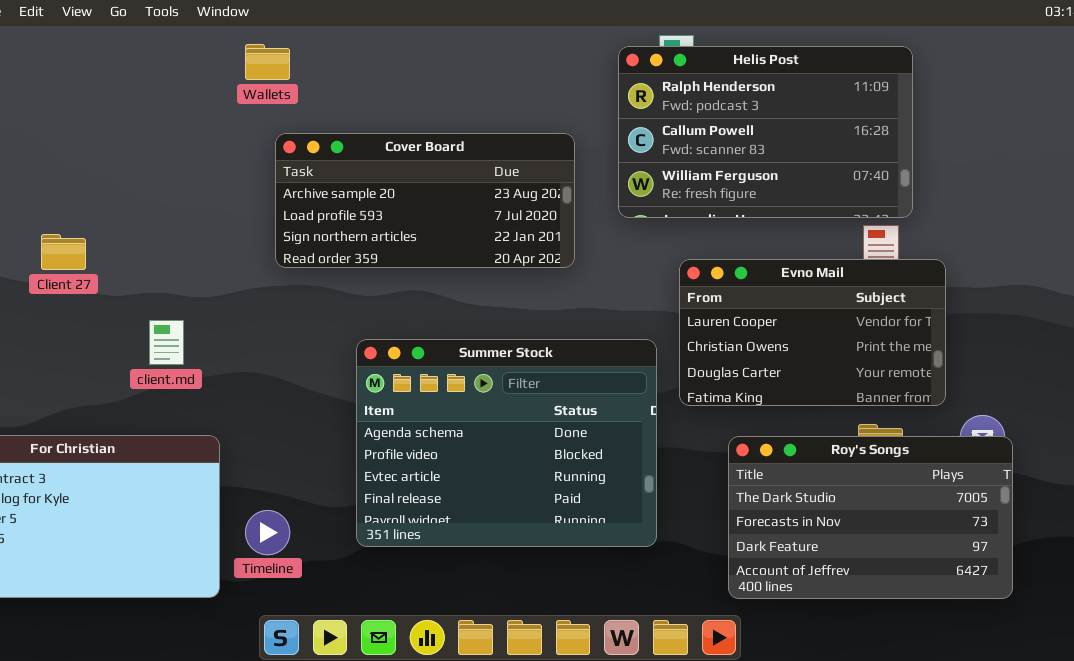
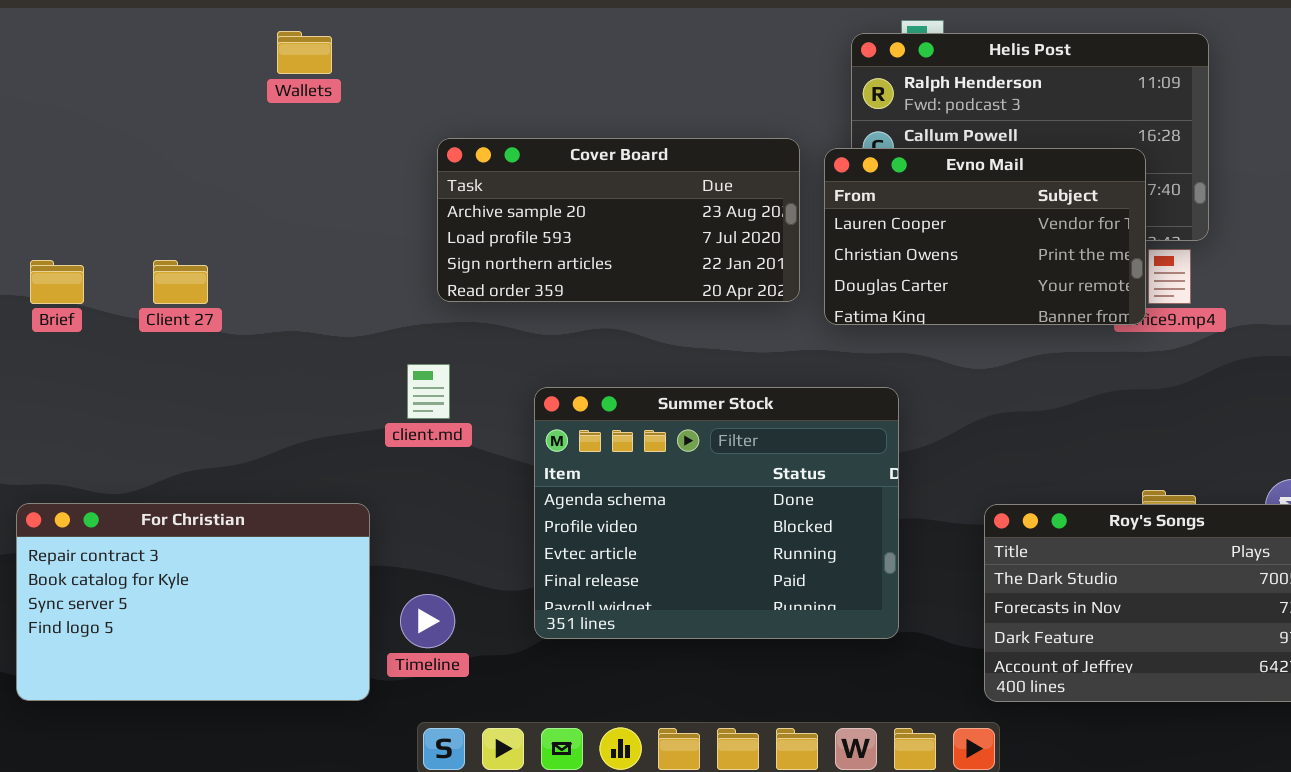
Wallets: [245,44,290,80] -> [277,31,332,74], moved
Evno Mail: [679,259,946,406] -> [824,148,1146,325], moved
client.md: [149,320,184,365] -> [407,364,450,419], moved

